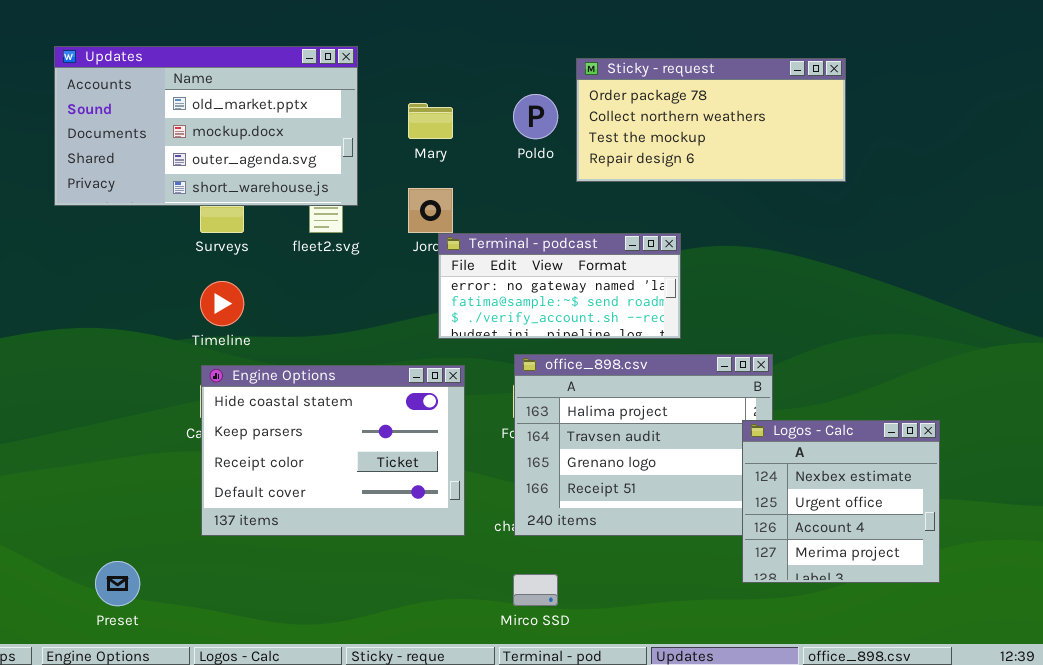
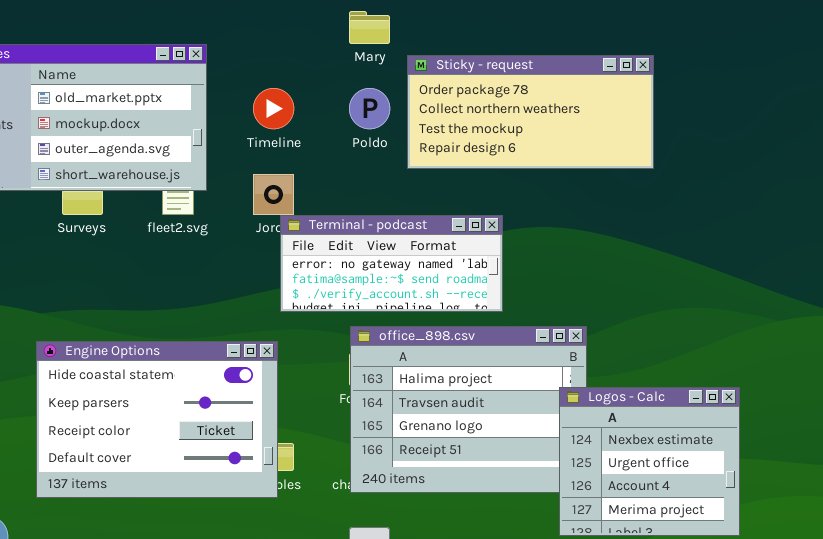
Mary: [408,103,453,139] -> [349,11,390,44], moved
Timeline: [200,281,244,326] -> [253,88,294,129], moved
Engine Options: [201,365,465,536] -> [36,341,278,498], moved

